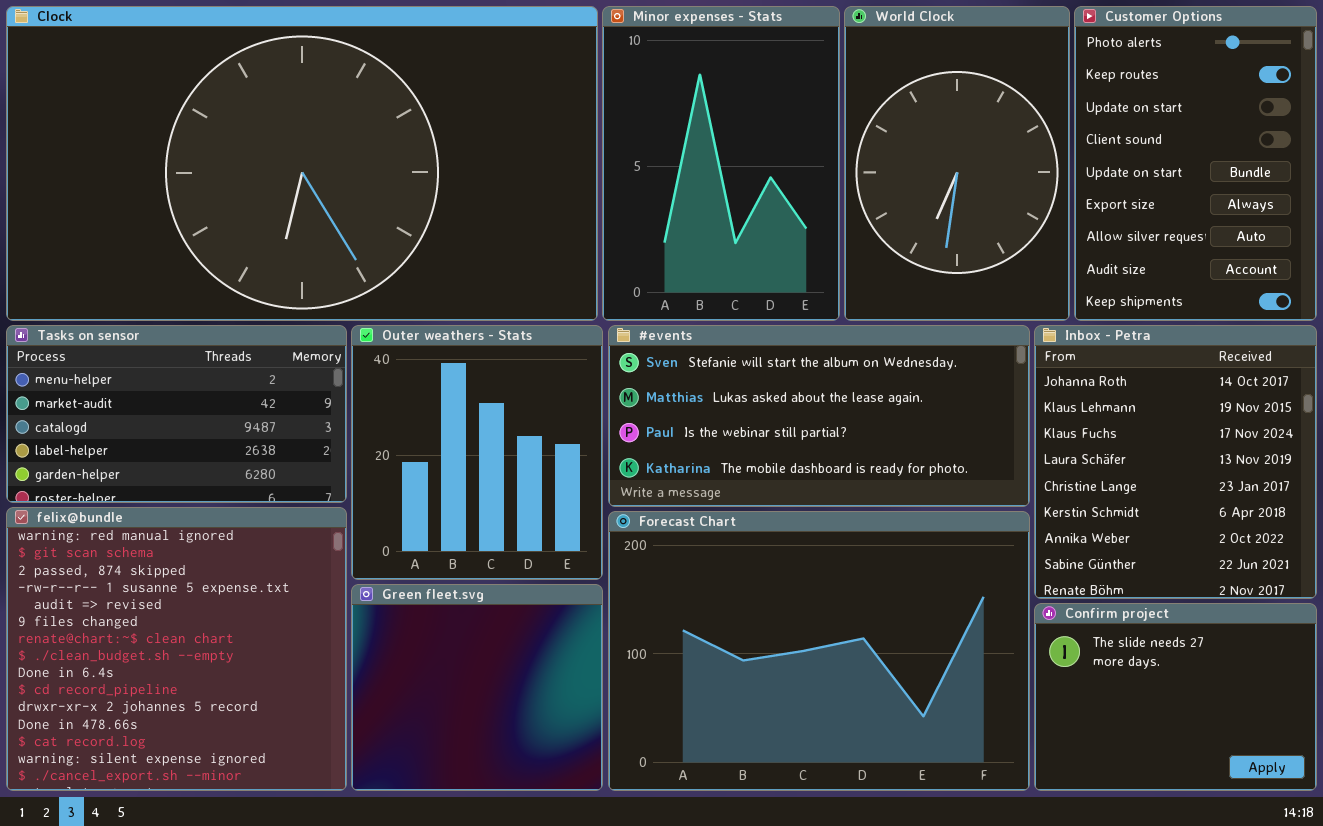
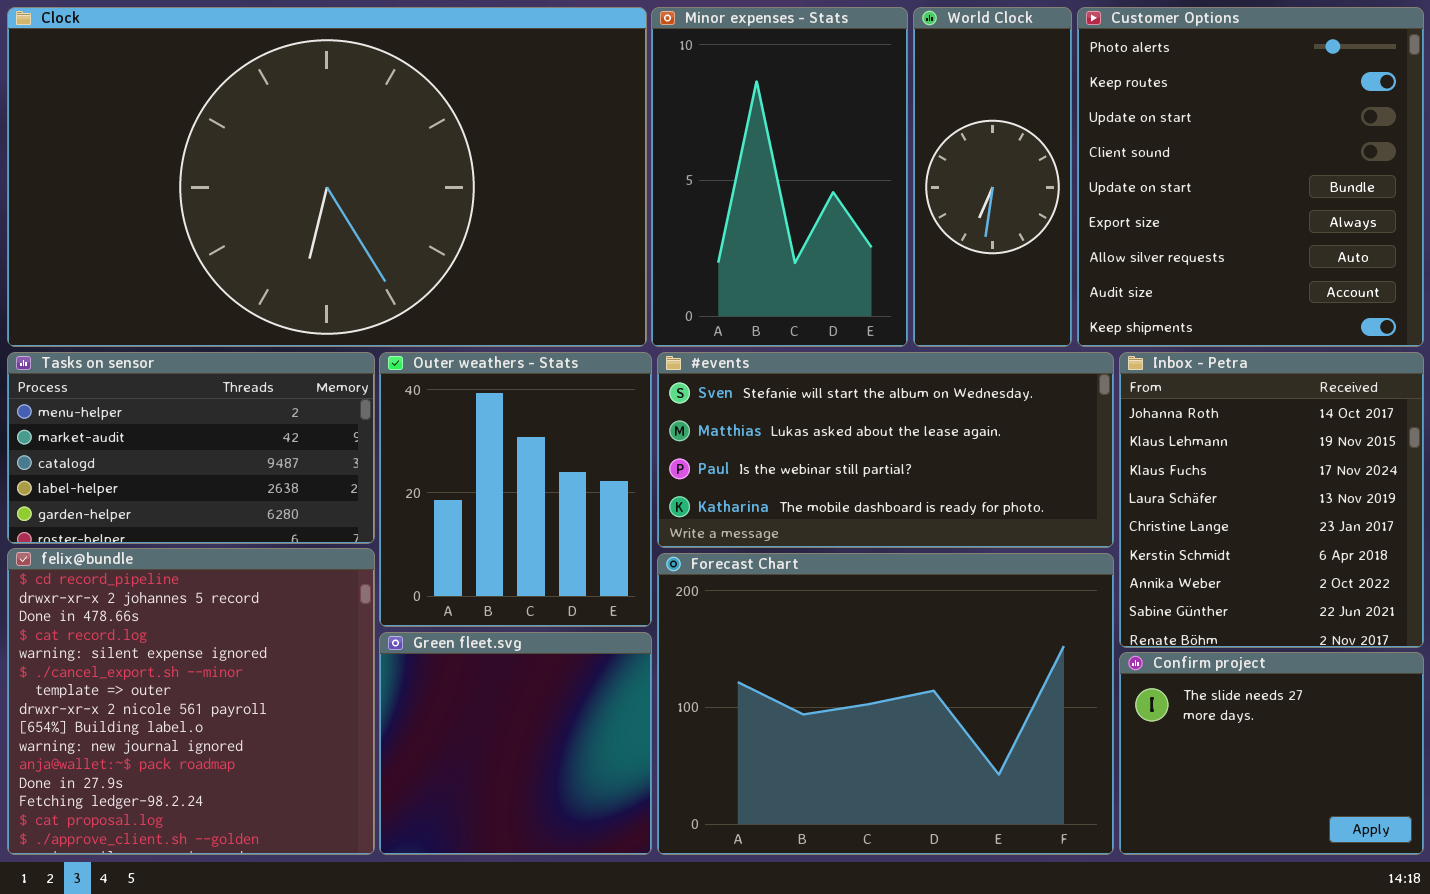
World Clock: [844,6,1070,321] -> [913,7,1072,347], resized
Customer Options: [1074,6,1317,321] -> [1077,7,1424,347], resized
felix@bundle: [6,507,347,791] -> [7,548,375,855], scrolled down 9 rows

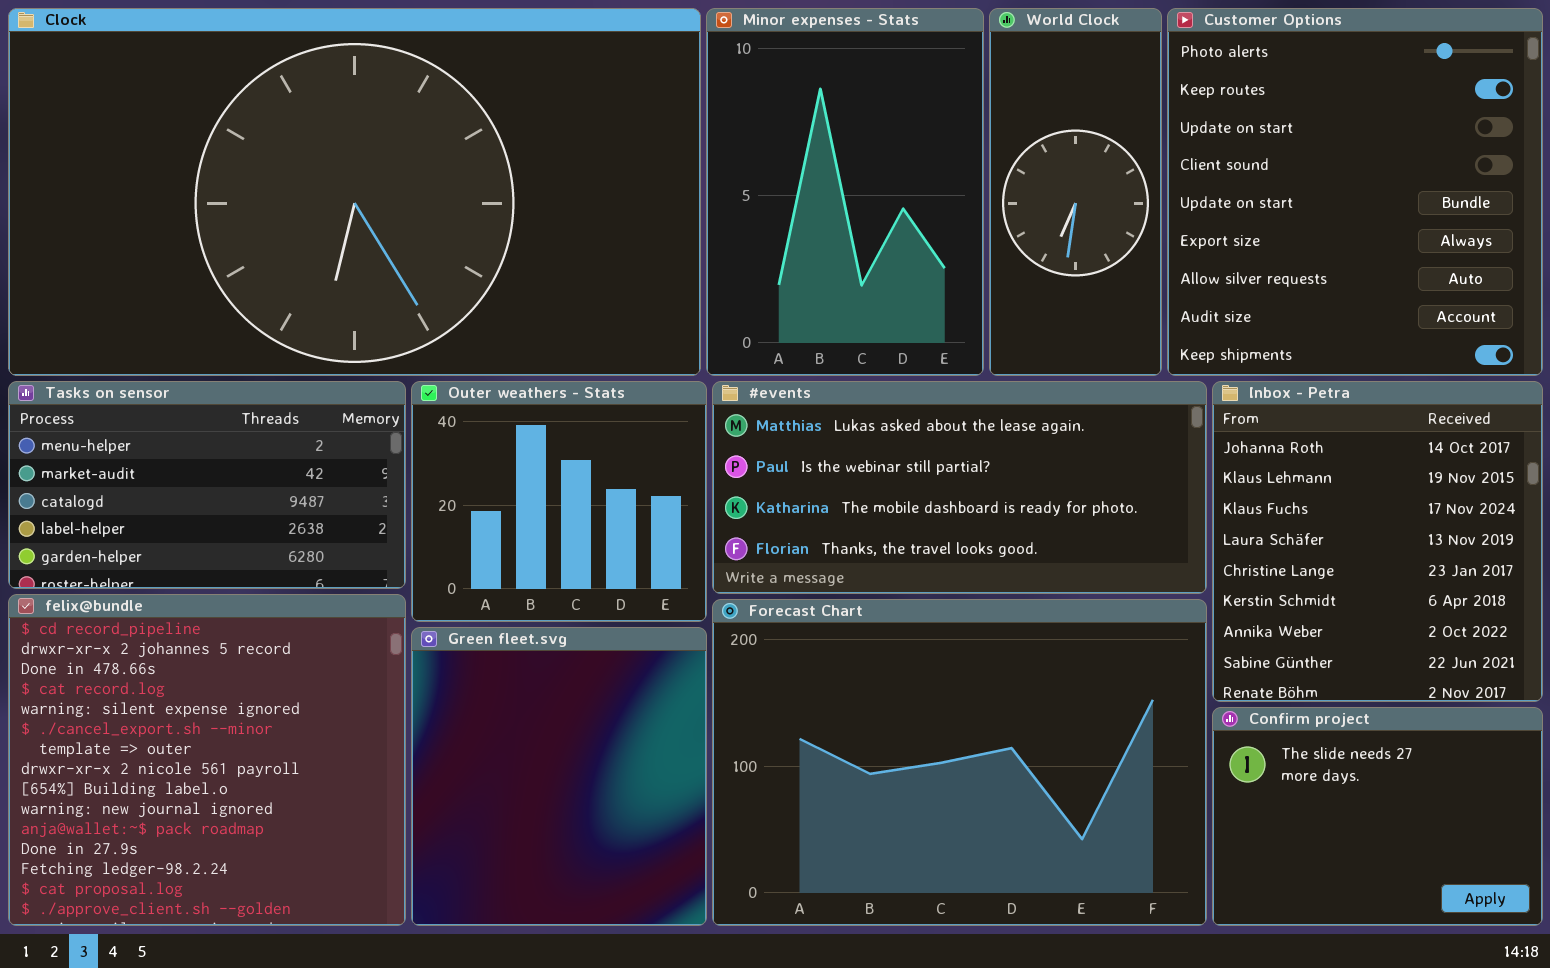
Outer weathers - Stats: [379,352,652,627] -> [411,381,707,622], resized
#events: [657,352,1114,548] -> [712,381,1207,594], scrolled down 1 row
Green fleet.svg: [379,632,652,855] -> [411,627,707,926], resized

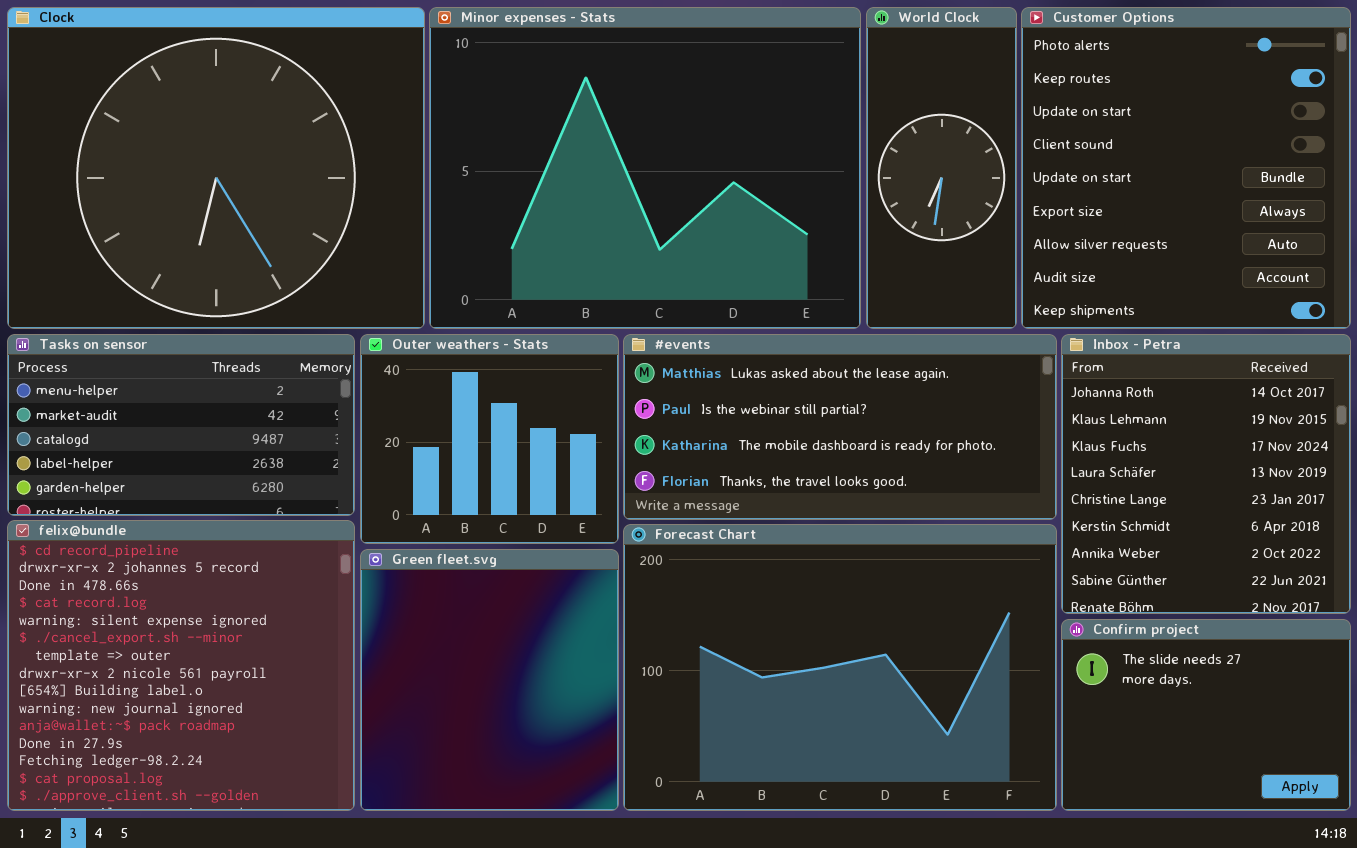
Clock: [8,8,701,376] -> [7,7,425,329], resized
Minor expenses - Stats: [706,8,984,376] -> [429,7,861,329], resized

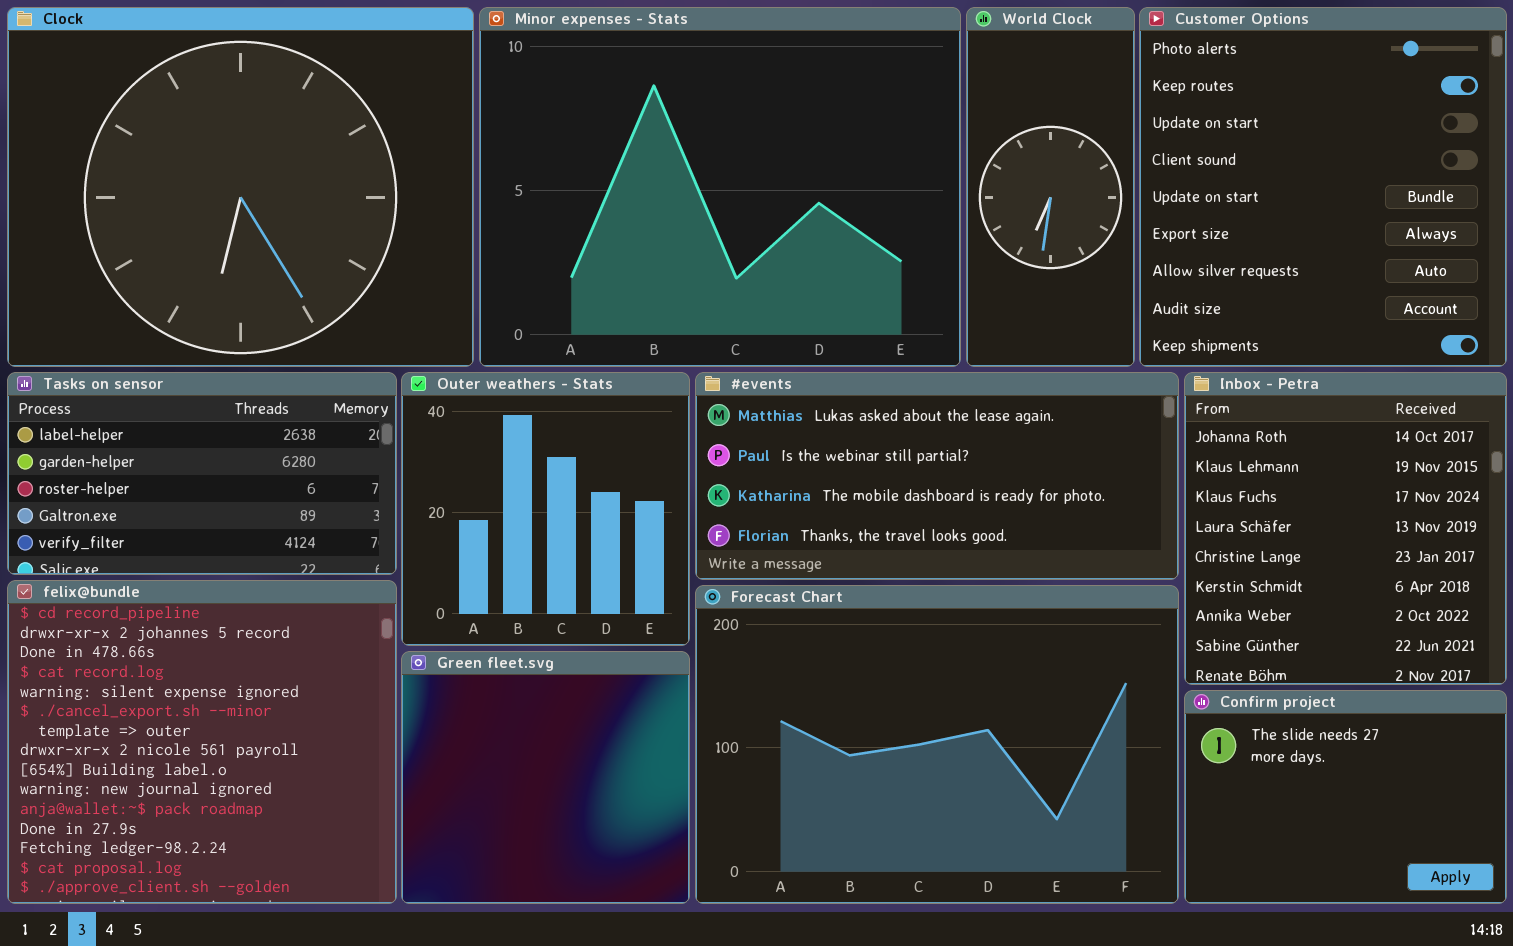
Tasks on sensor: [7,334,355,516] -> [7,372,397,575], scrolled down 3 rows
Outer weathers - Stats: [360,334,619,544] -> [401,372,690,646], resized
Green fleet.svg: [360,549,619,811] -> [401,651,690,904], resized

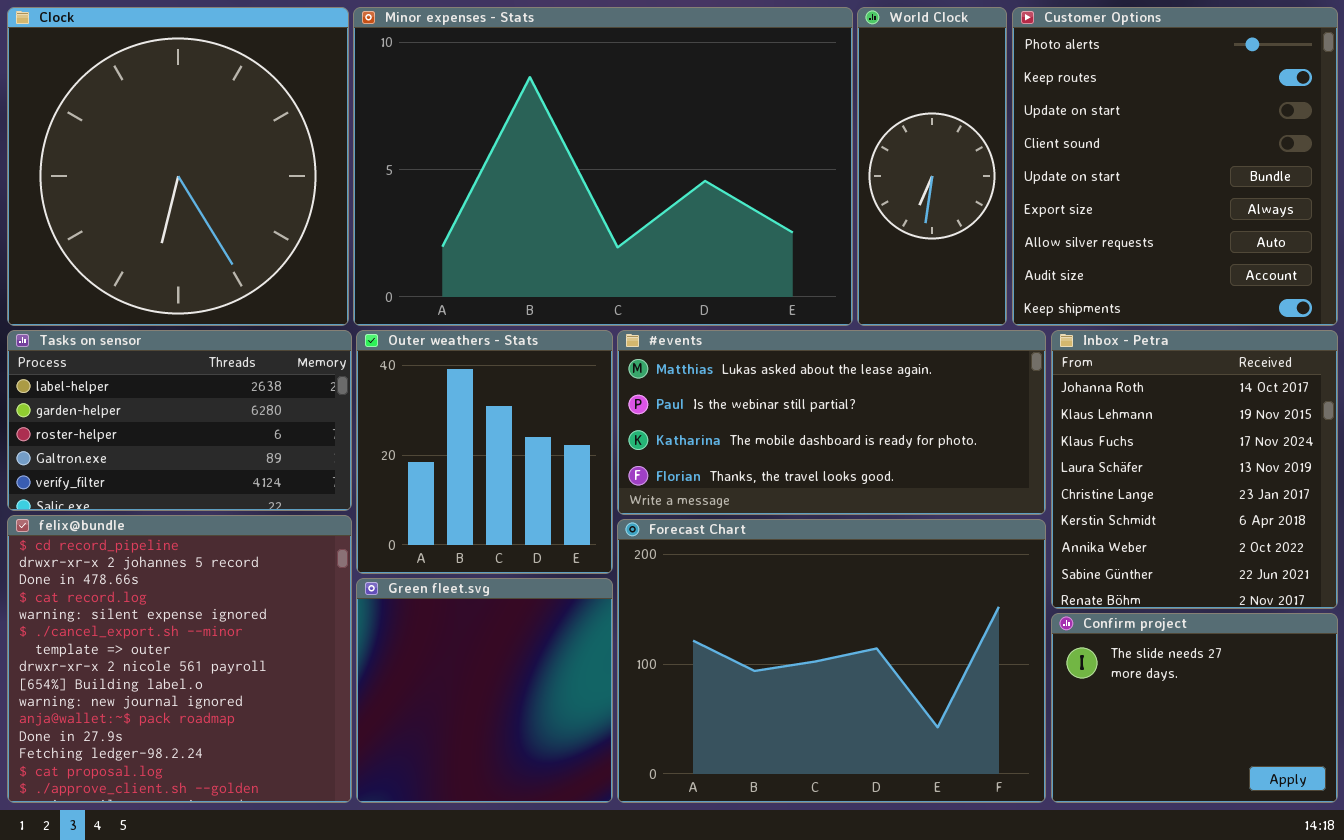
Clock: [7,7,474,367] -> [7,7,349,326], resized
Minor expenses - Stats: [479,7,961,367] -> [353,7,853,326], resized

